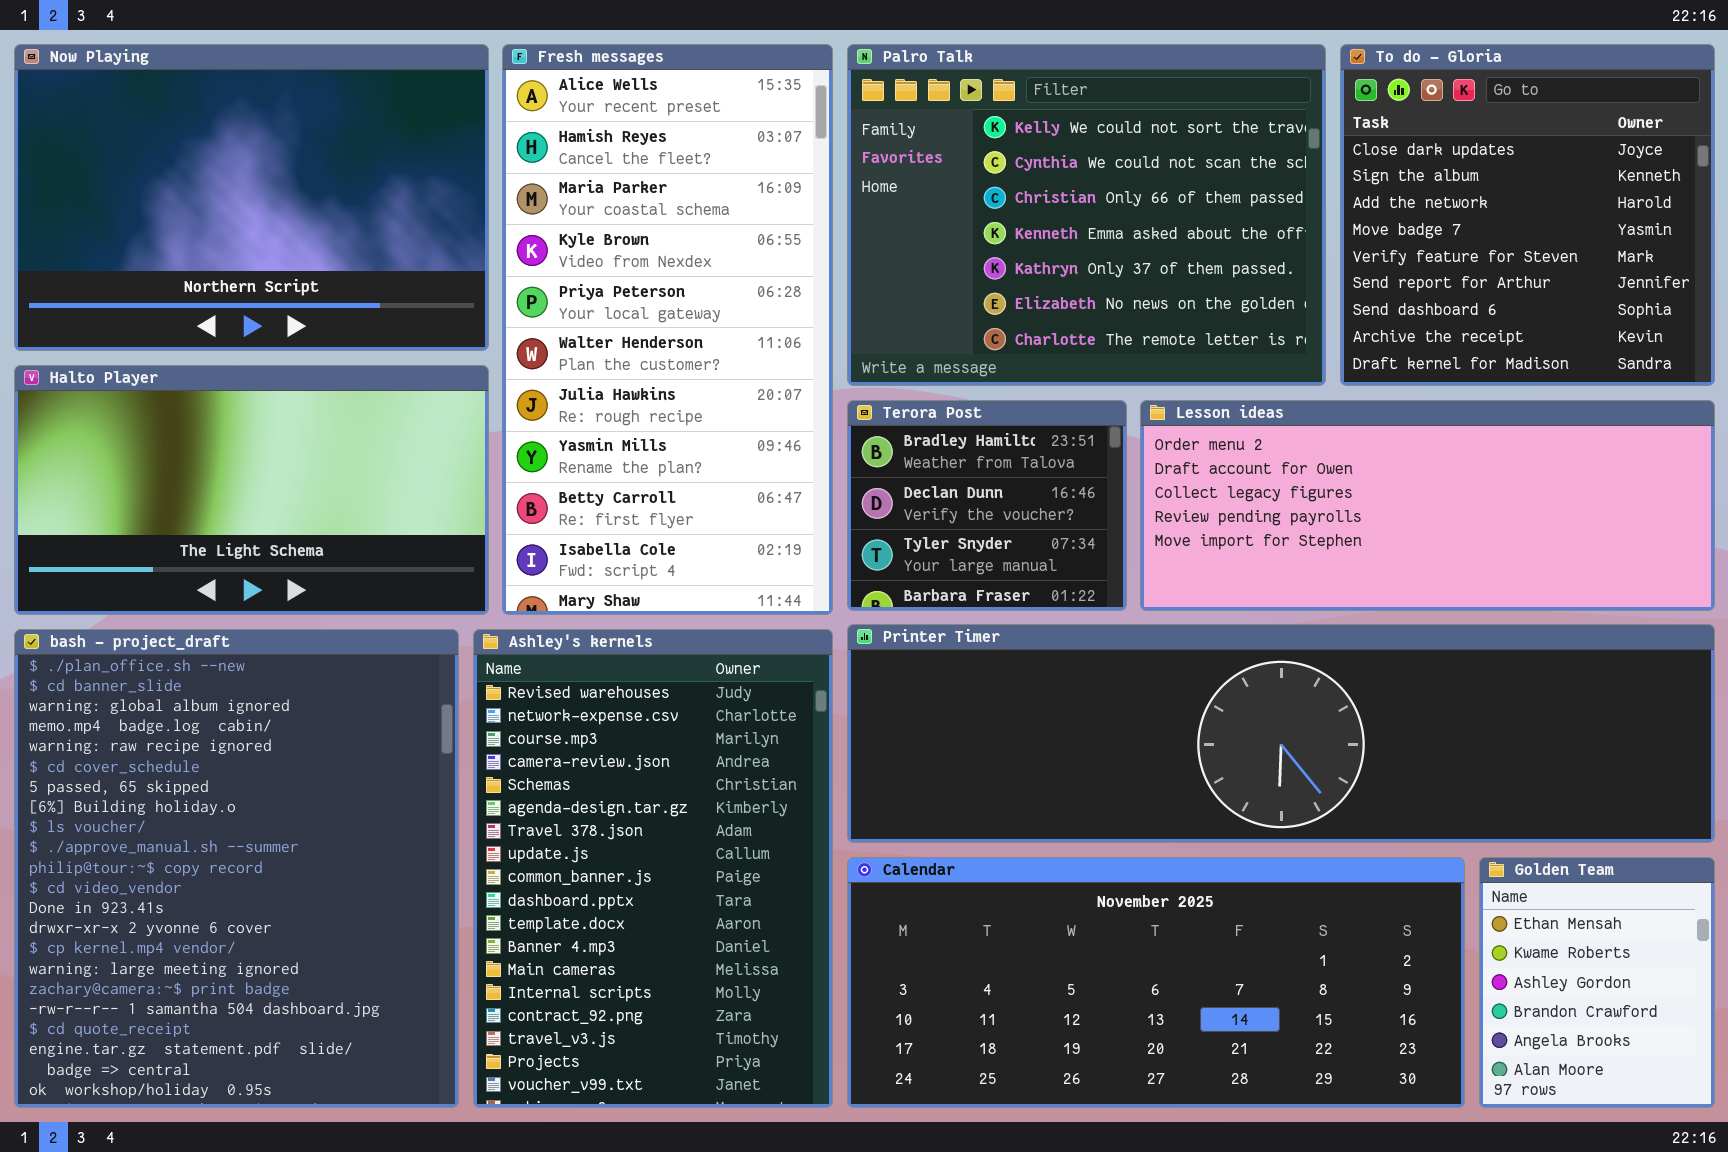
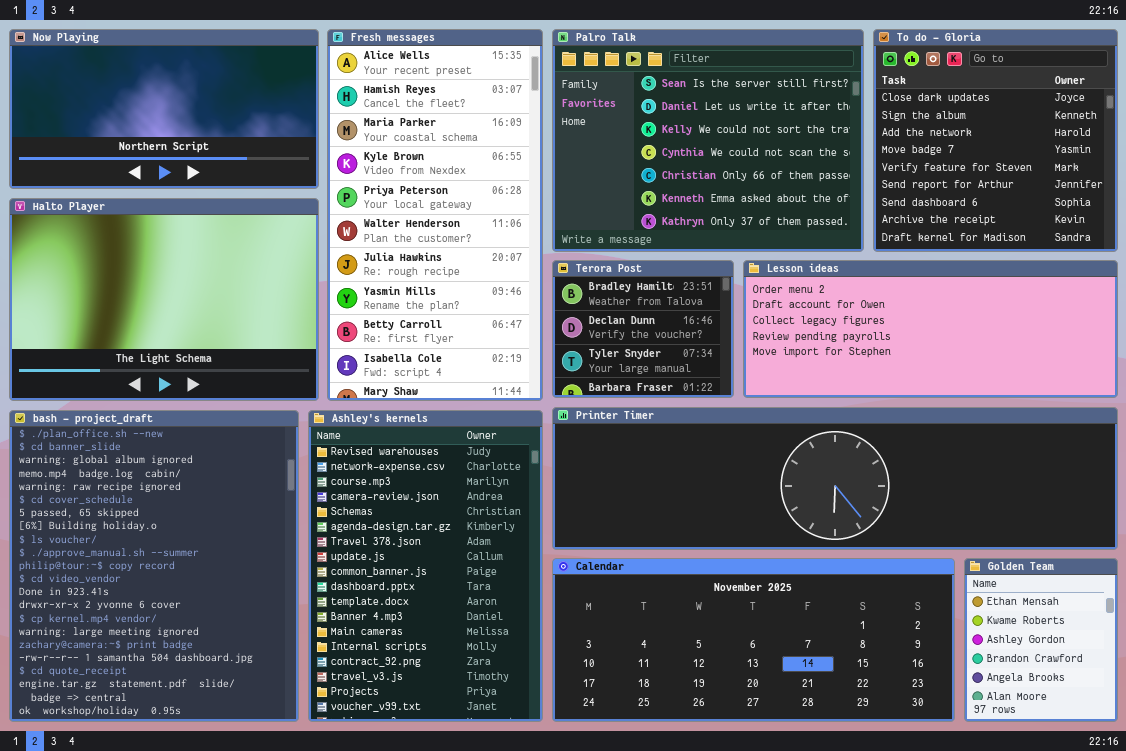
Now Playing: [14,44,489,351] -> [9,29,319,189], resized
Palro Talk: [847,44,1326,386] -> [552,29,864,252], scrolled up 2 rows
Halto Player: [14,365,489,615] -> [9,198,319,401], resized

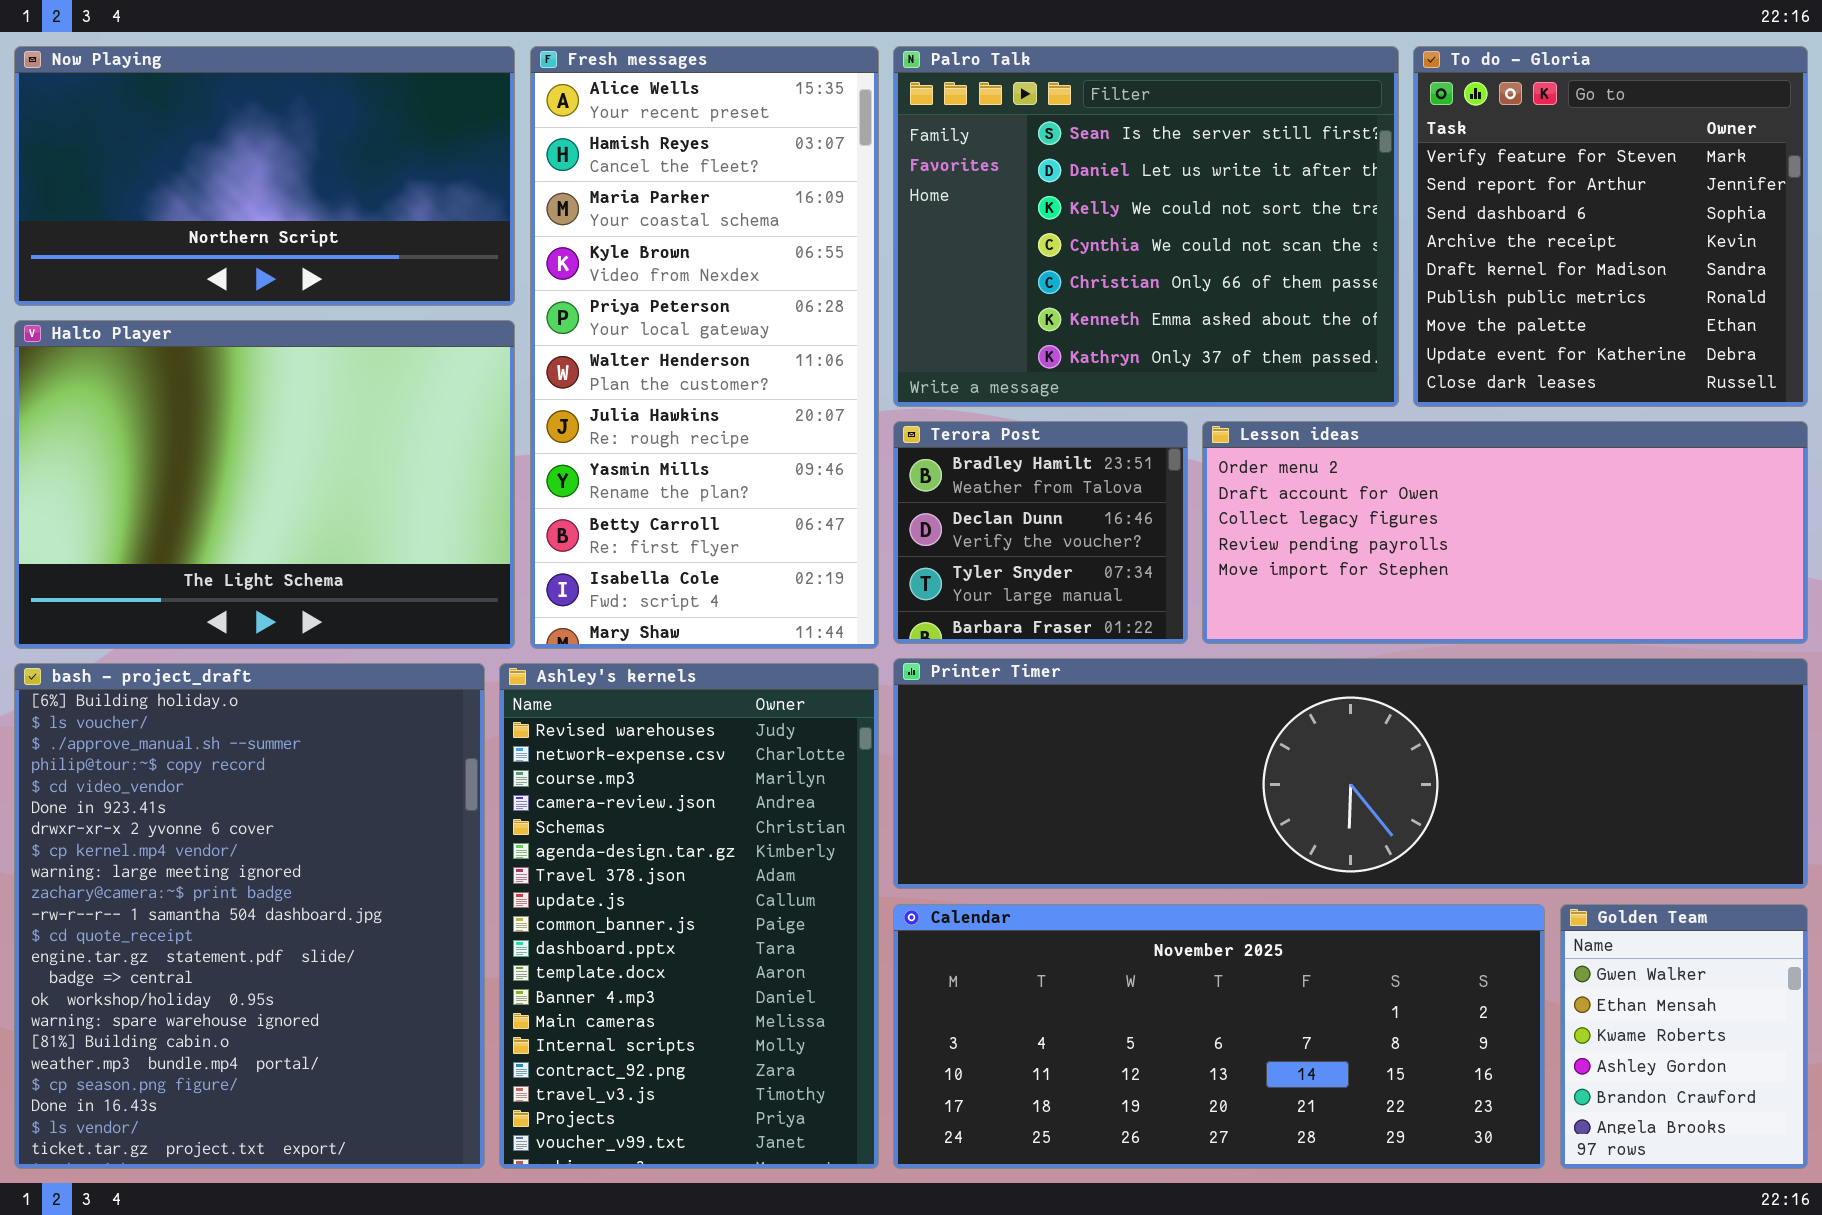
To do - Gloria: [873,29,1118,252] -> [1413,46,1808,407], scrolled down 4 rows
bash - project_draft: [9,410,299,722] -> [14,663,485,1169], scrolled down 7 rows
Golden Team: [964,558,1118,722] -> [1560,904,1808,1169], scrolled up 1 row

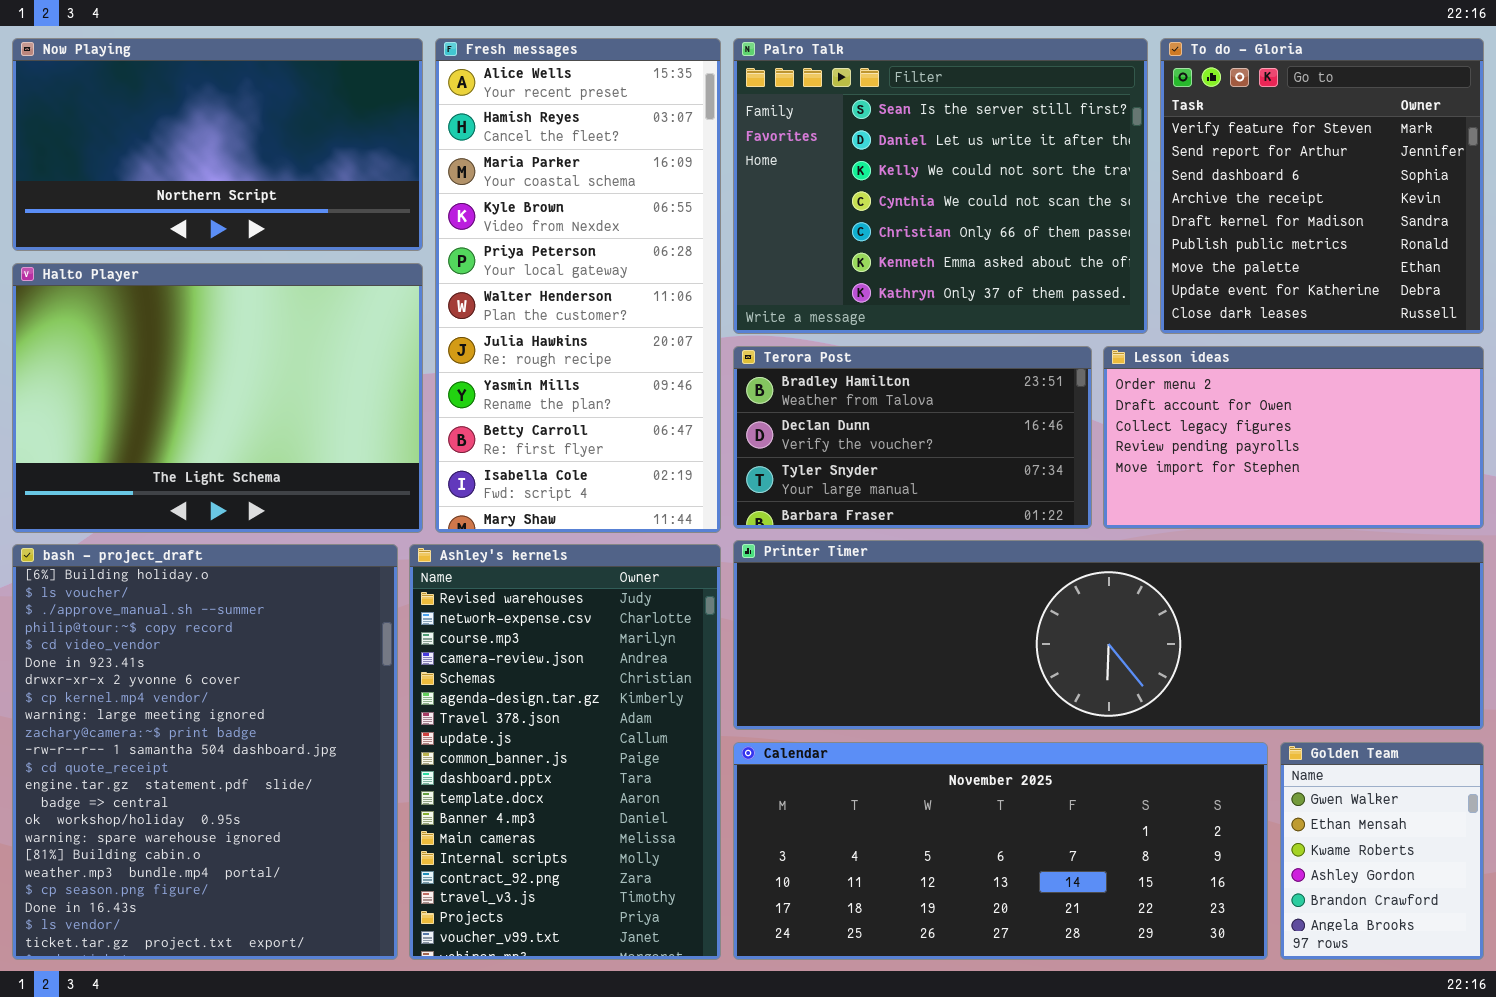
Terora Post: [893,421,1188,644] -> [733,346,1092,529], resized
Lesson ideas: [1202,421,1808,644] -> [1103,346,1484,529], resized

